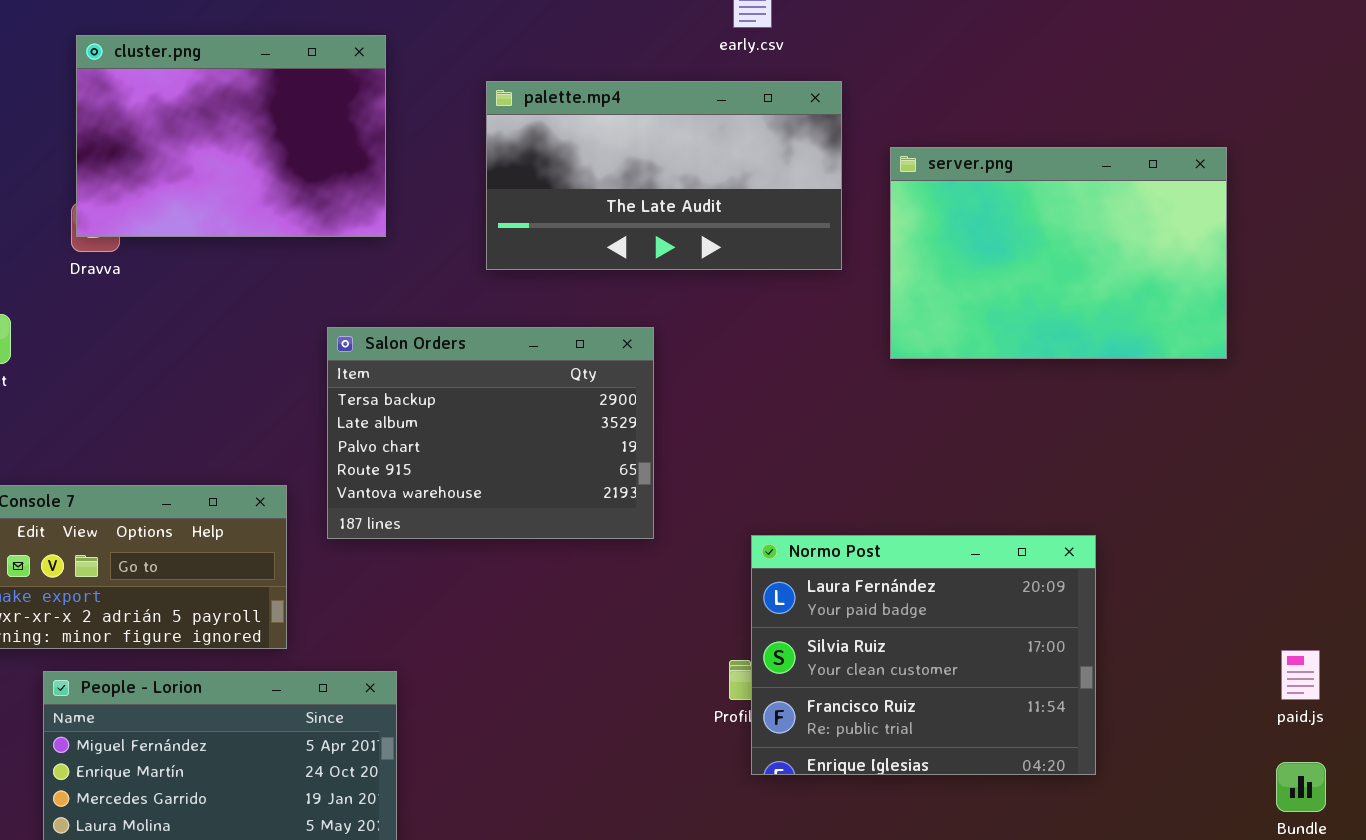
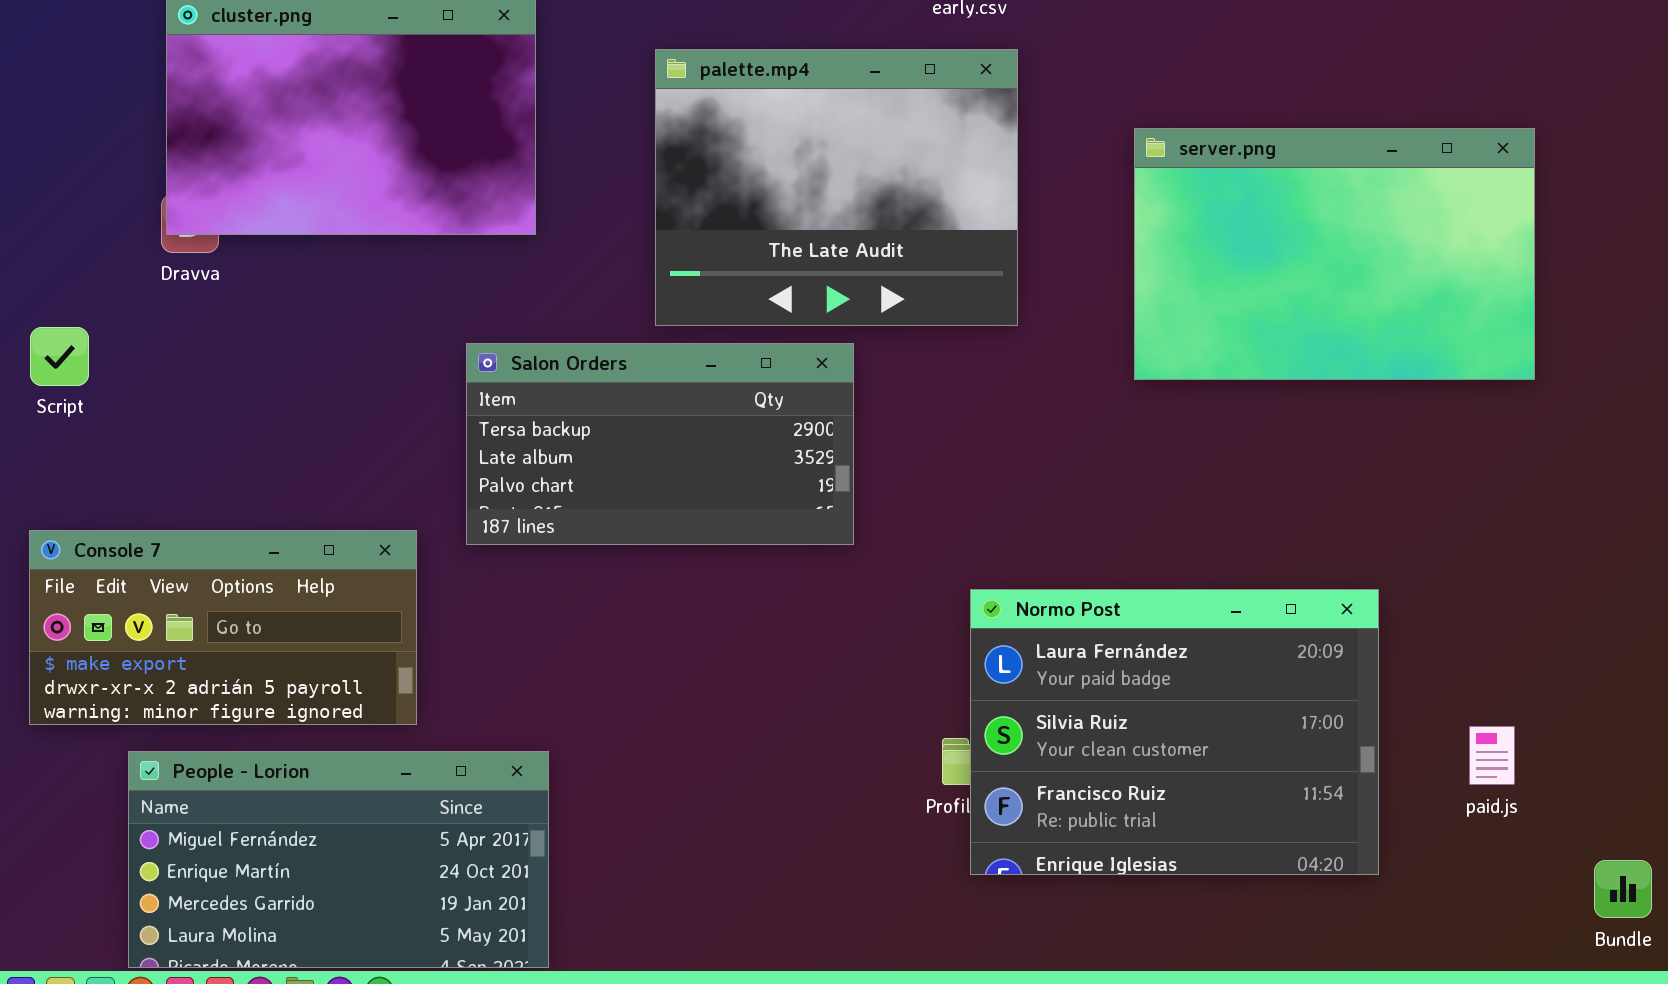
palette.mp4: [486,81,842,270] -> [655,49,1018,326], resized
Salon Orders: [327,327,654,539] -> [466,343,854,545], resized
paid.js: [1281,650,1320,700] -> [1469,726,1515,785], moved

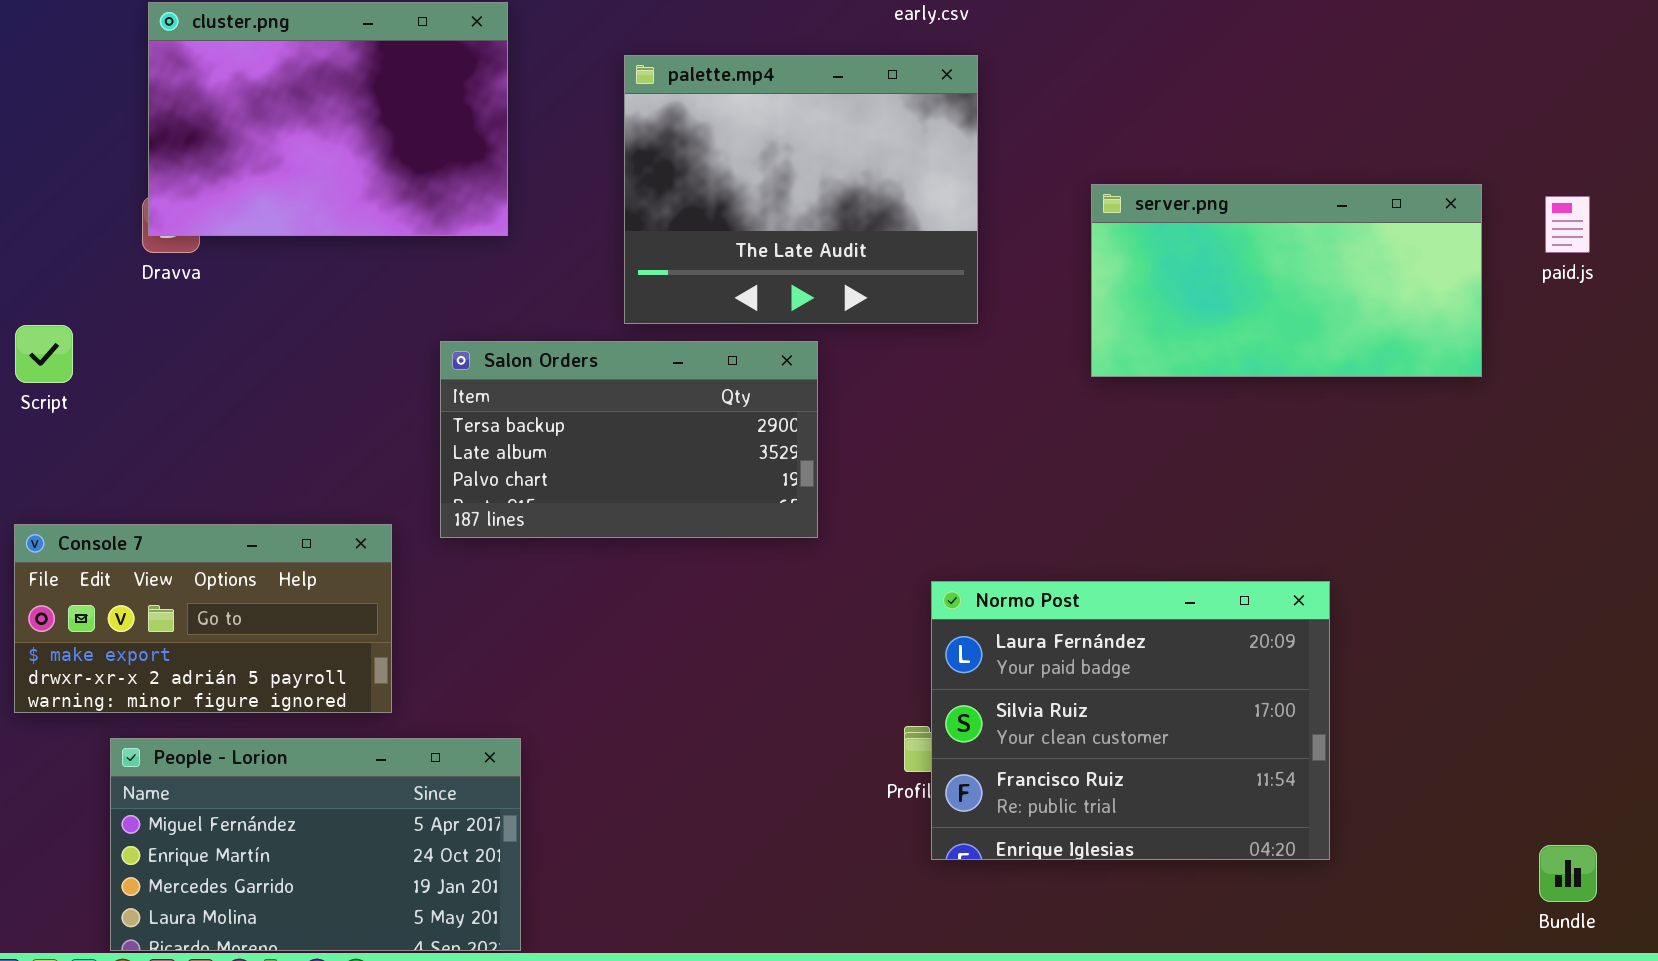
server.png: [1134,128,1535,380] -> [1091,184,1482,377], resized
paid.js: [1469,726,1515,785] -> [1545,196,1590,253], moved

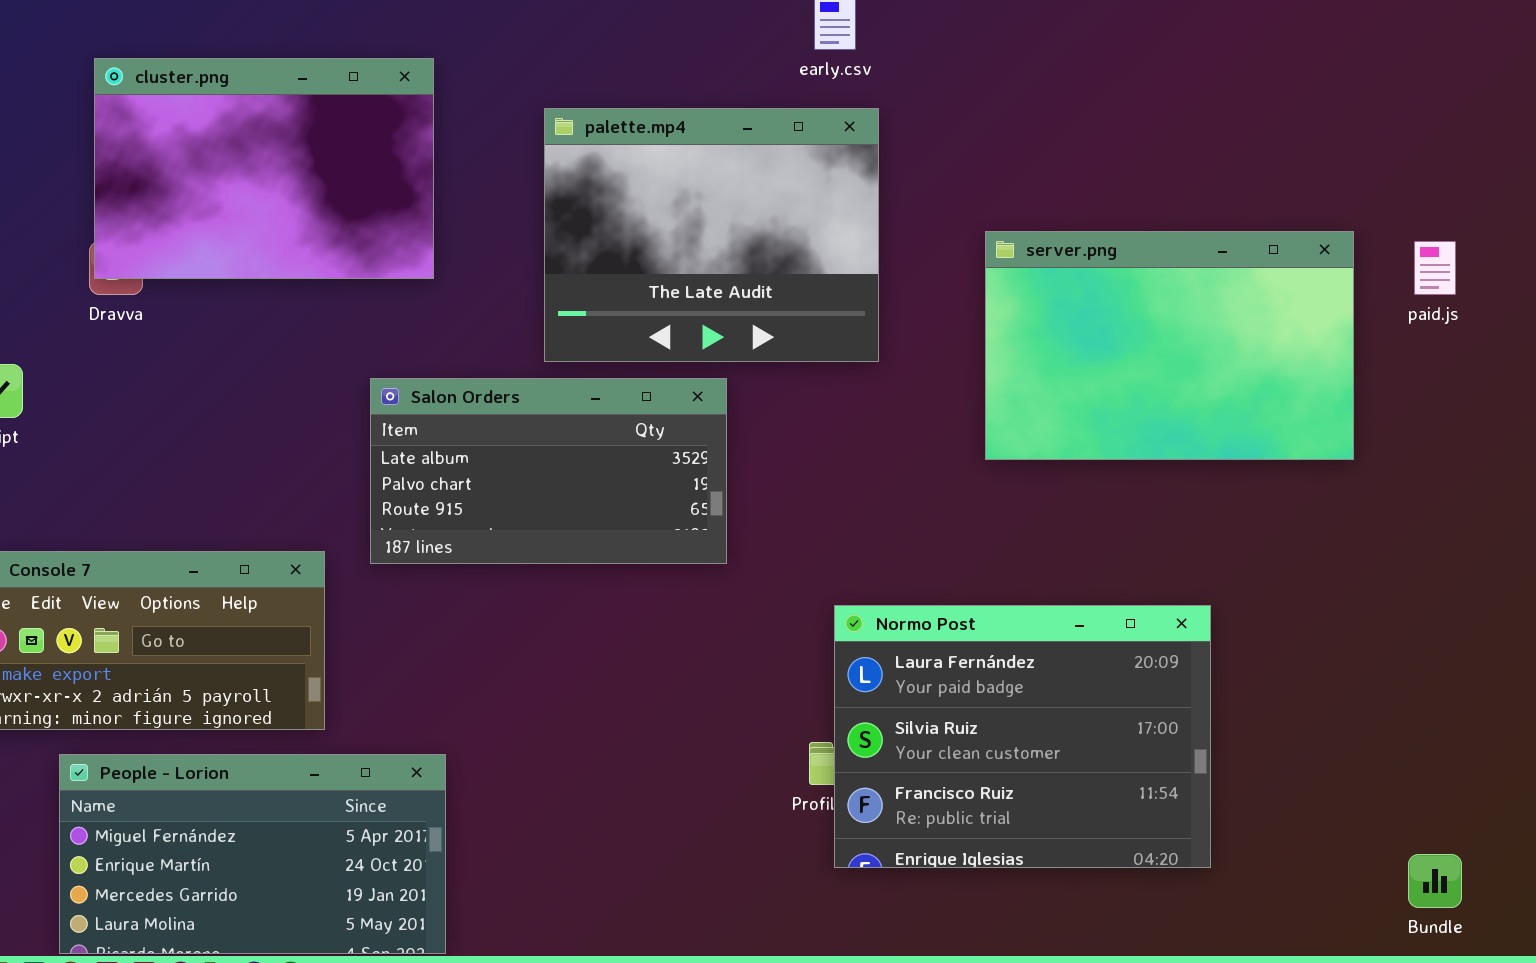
server.png: [1091,184,1482,377] -> [985,231,1354,460], resized
Salon Orders: [440,341,818,538] -> [370,378,727,564], scrolled down 1 row

